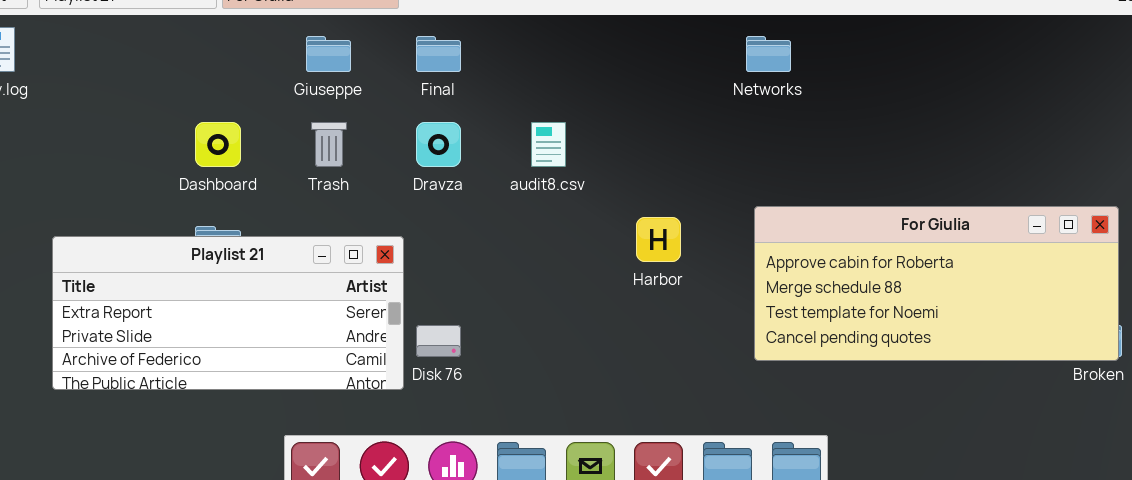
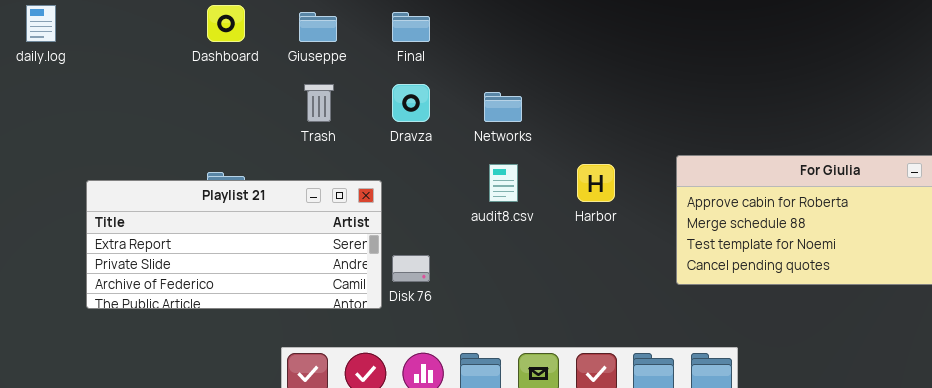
Networks: [746,36,791,72] -> [484,92,522,122], moved
Dashboard: [195,122,241,167] -> [207,5,245,42], moved
audit8.csv: [531,122,566,167] -> [489,164,518,202], moved

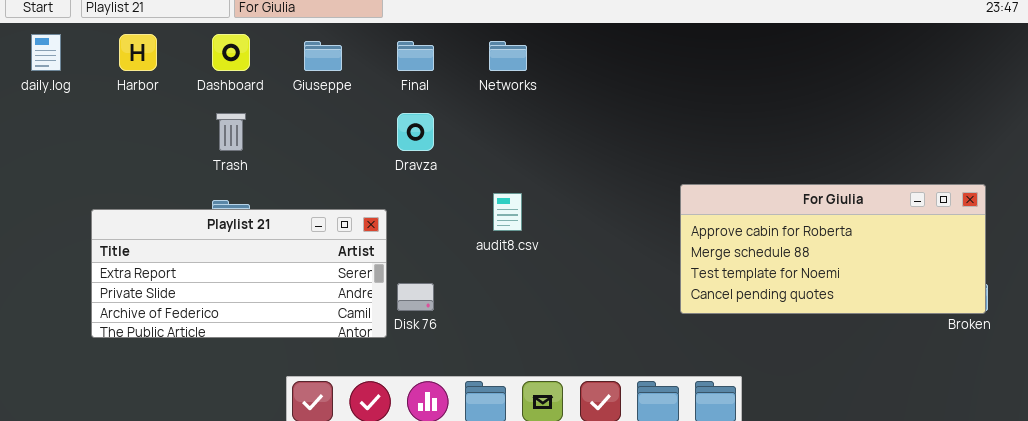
Trash: [304,84,334,122] -> [216,113,246,151], moved
Networks: [484,92,522,122] -> [489,41,527,71], moved
Harbor: [577,164,615,202] -> [119,34,157,71], moved

